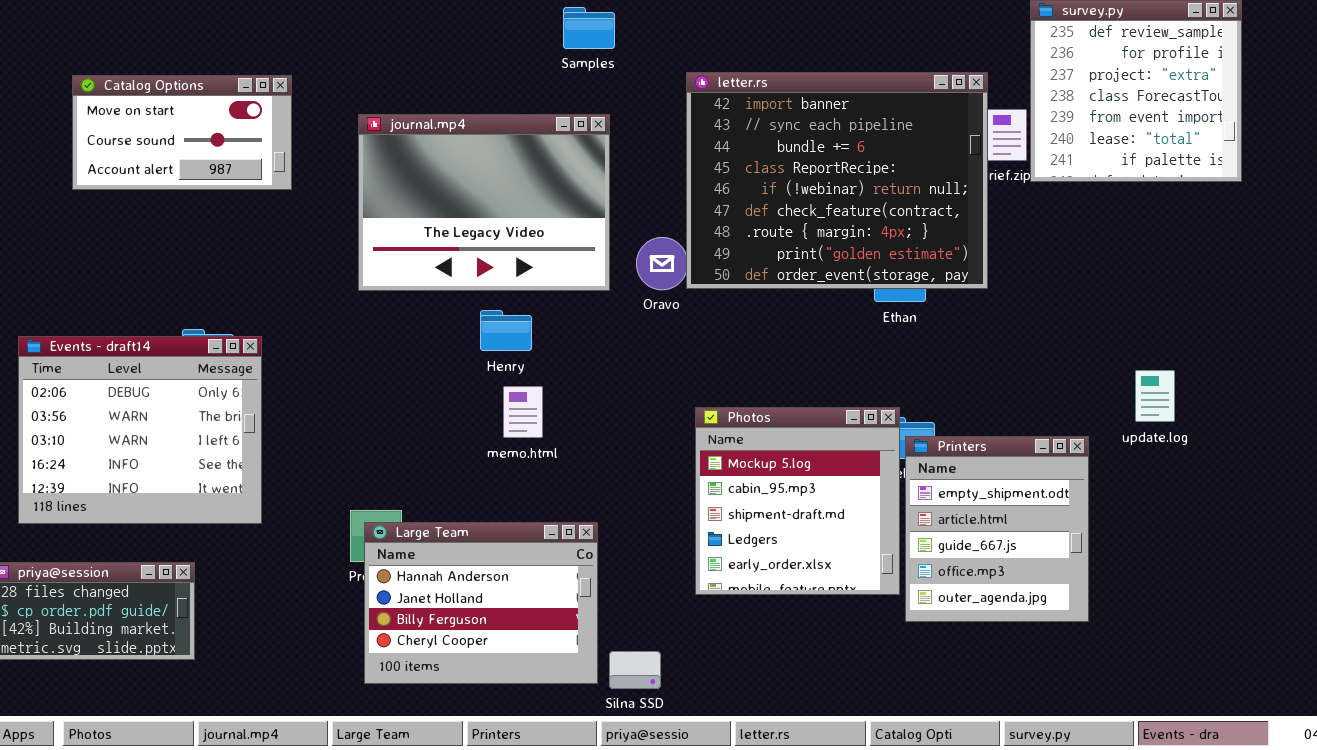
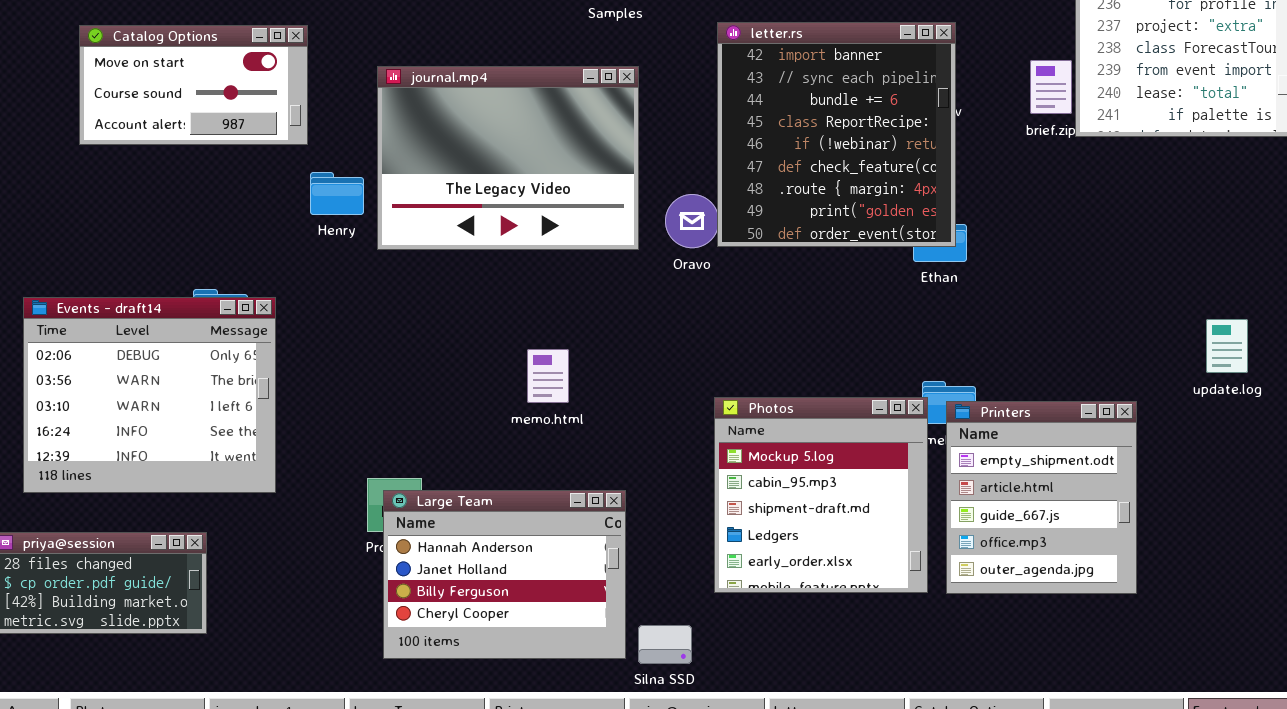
letter.rs: [686,72,988,289] -> [717,22,956,247], resized
Henry: [480,310,532,351] -> [310,172,364,215], moved
update.log: [1135,370,1175,422] -> [1206,319,1248,373], moved
Photos: [695,407,900,595] -> [714,397,928,593], moved

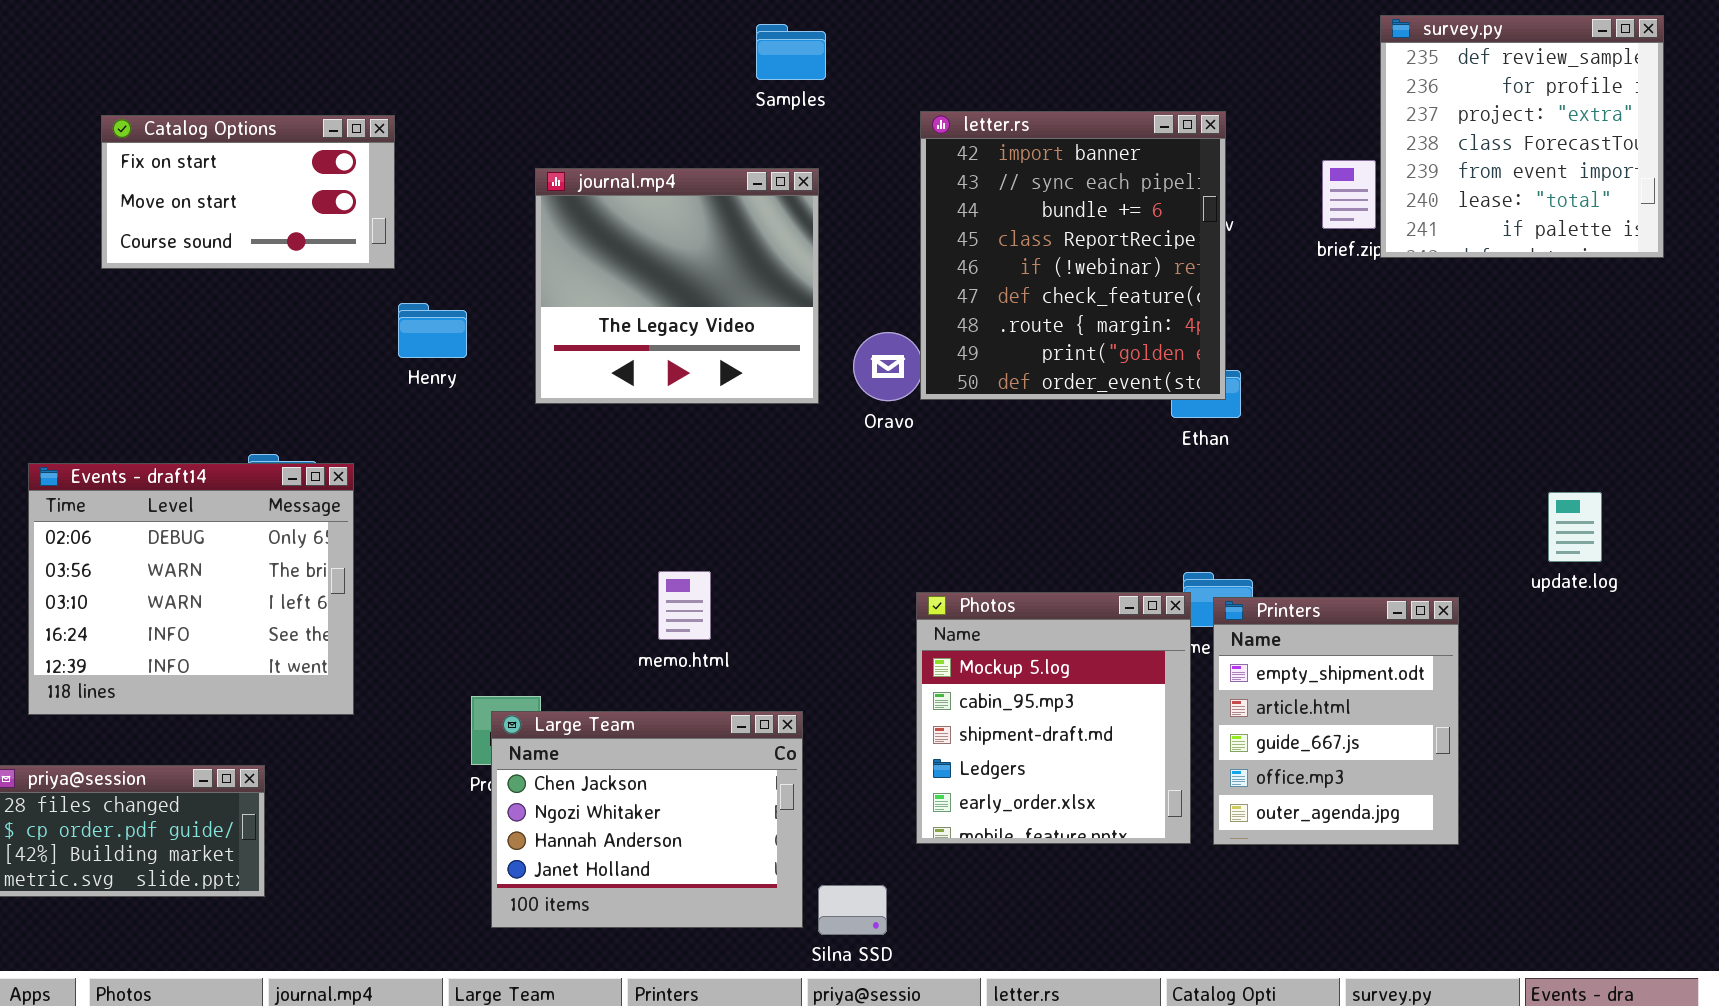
Catalog Options: [79,25,308,145] -> [101,115,395,269], scrolled up 1 row
journal.mp4: [377,66,639,250] -> [535,168,819,404], resized
memo.html: [527,349,569,403] -> [658,571,711,640], moved
Large Team: [383,490,626,659] -> [491,711,803,928], scrolled up 2 rows

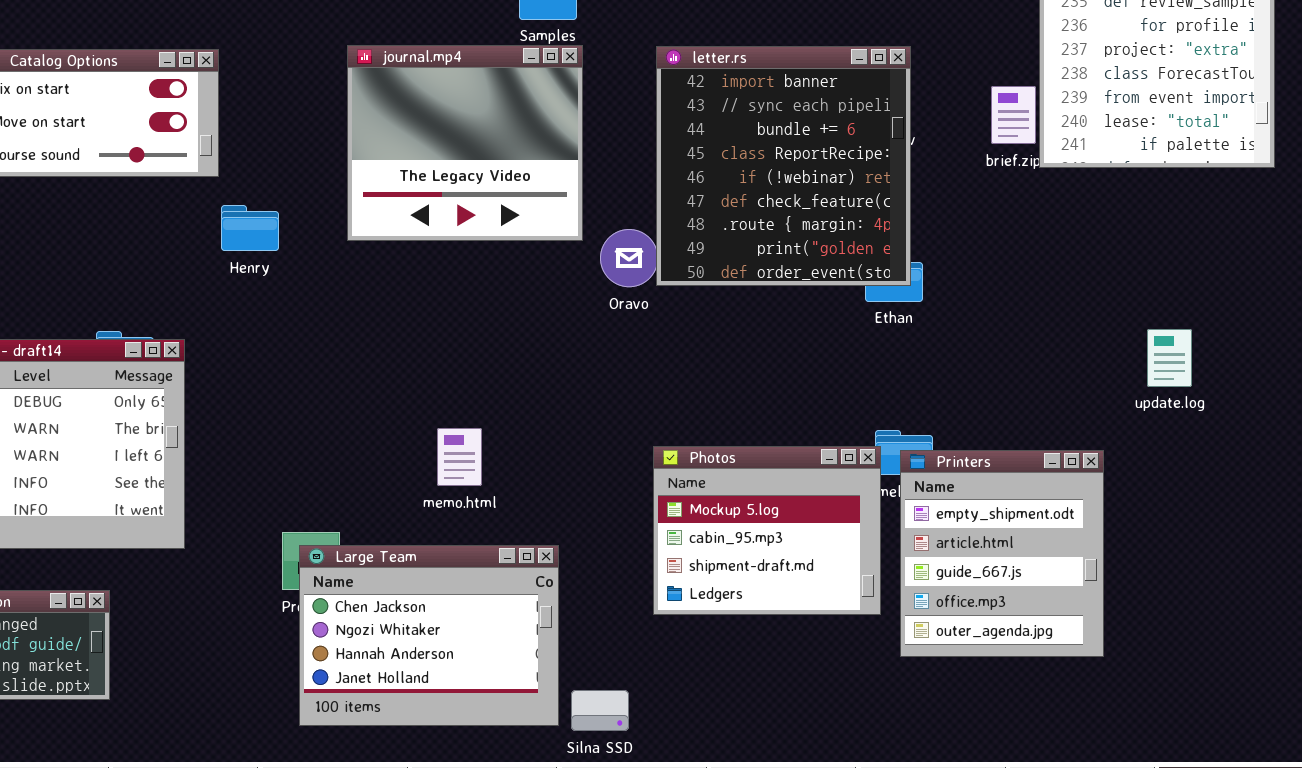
journal.mp4: [535,168,819,404] -> [347,45,583,241], moved
update.log: [1548,492,1602,562] -> [1147,329,1192,387], moved
Photos: [916,592,1191,844] -> [653,446,881,615], resized

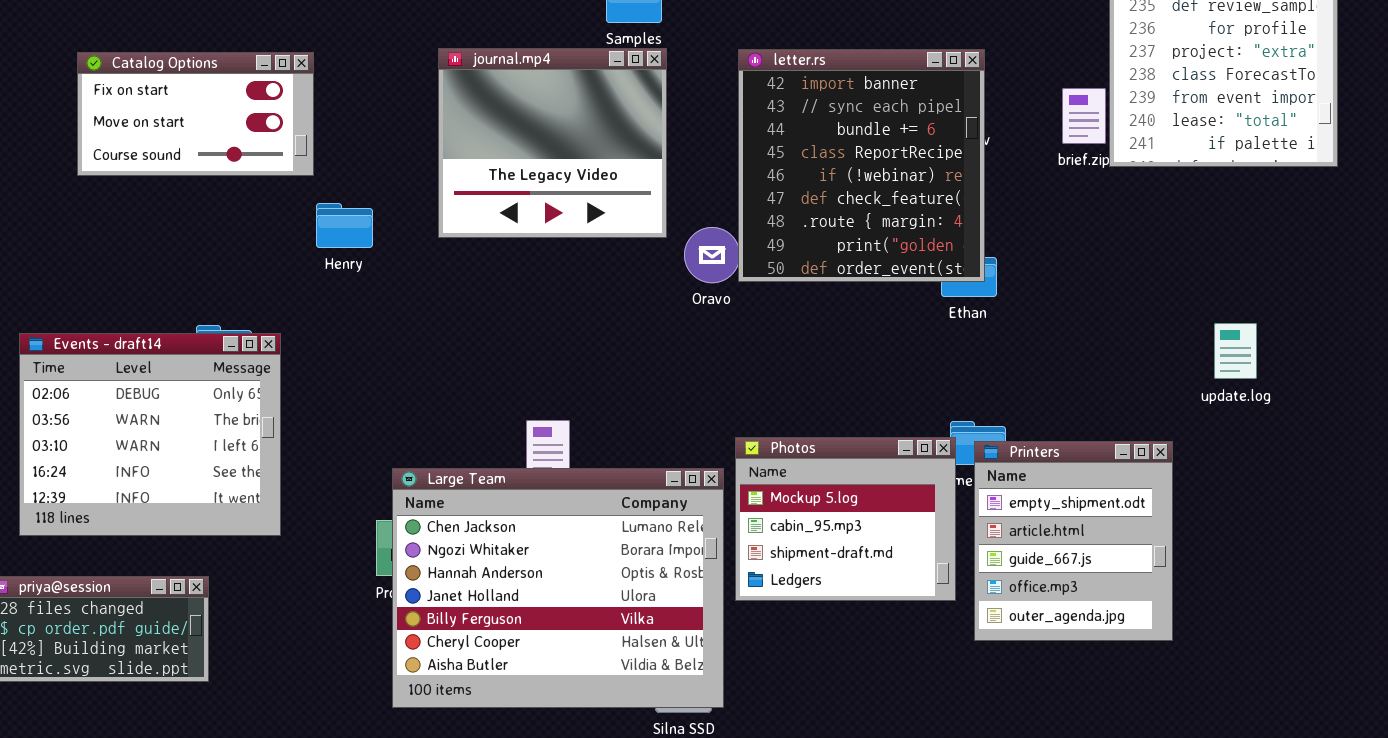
Large Team: [299,545,559,726] -> [392,468,724,708], resized

